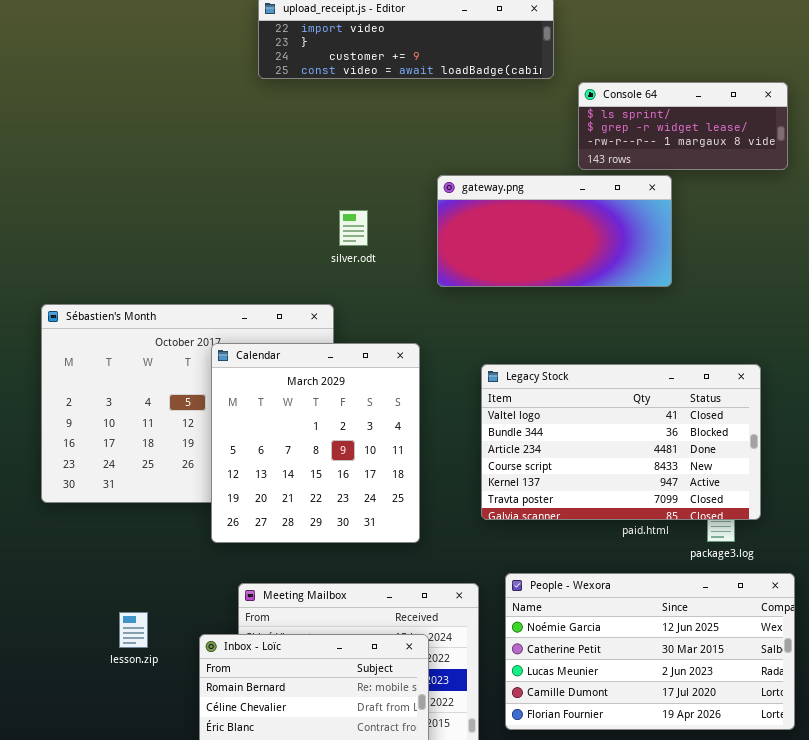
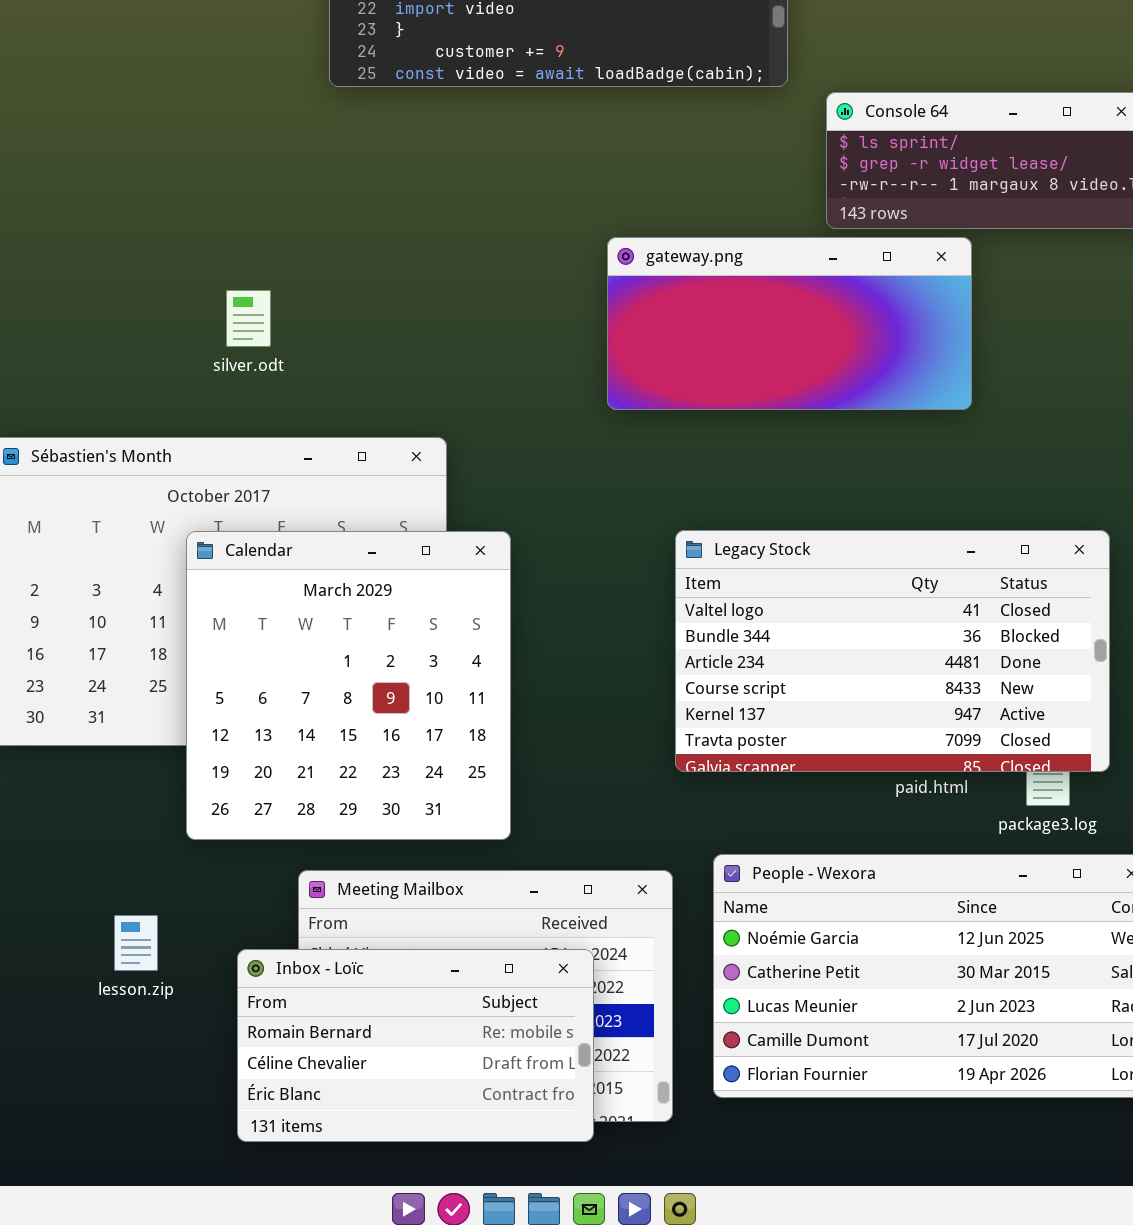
silver.odt: [339,210,368,246] -> [226,290,271,347], moved
Calendar: [211,343,420,543] -> [186,531,511,840], moved

